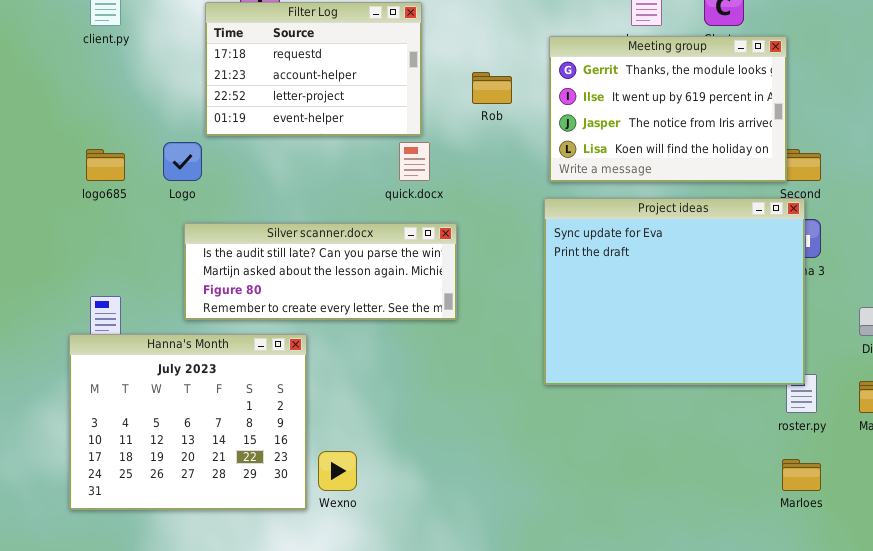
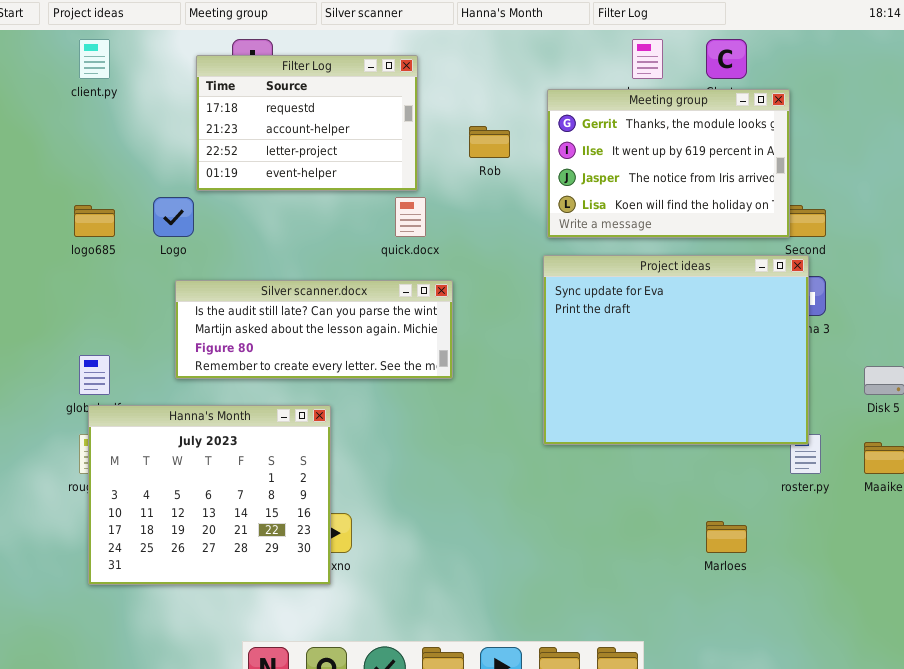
Hanna's Month: [69,334,307,510] -> [88,405,331,585], moved
Marloes: [782,459,821,491] -> [706,521,747,553], moved

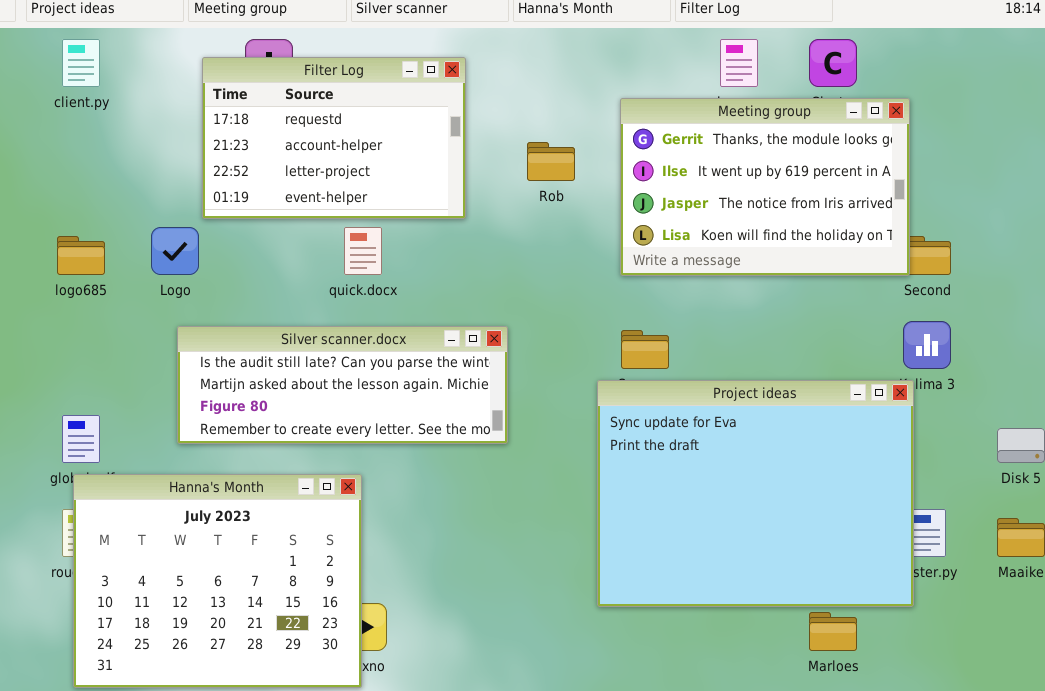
quick.docx: [395,197,426,237] -> [344,227,382,275], moved
Project ideas: [543,255,809,445] -> [597,380,914,607], moved

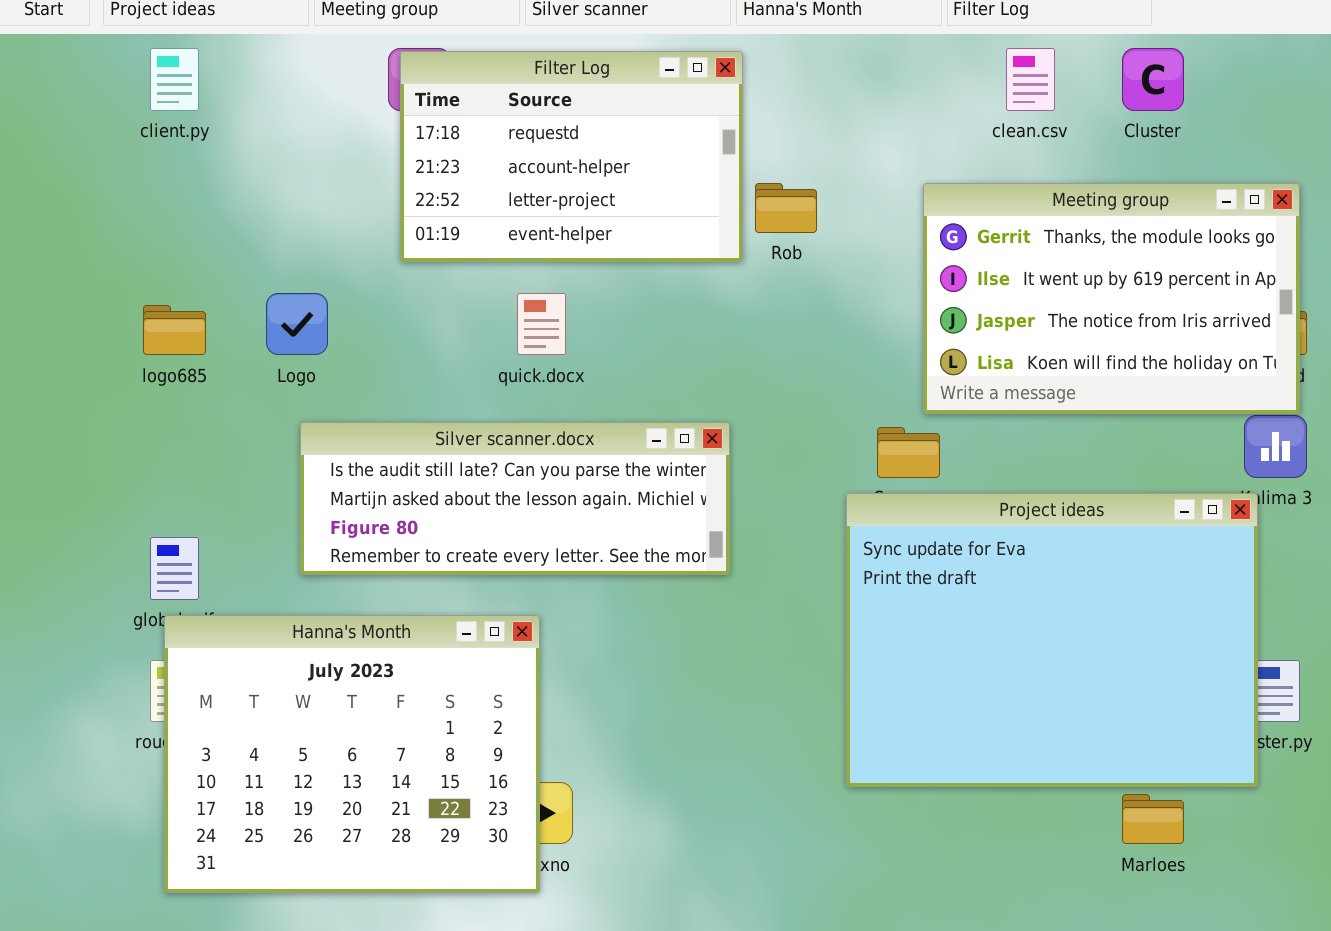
Filter Log: [202,57,466,219] -> [400,51,743,262], moved
Meeting group: [620,98,910,276] -> [923,183,1300,414], moved

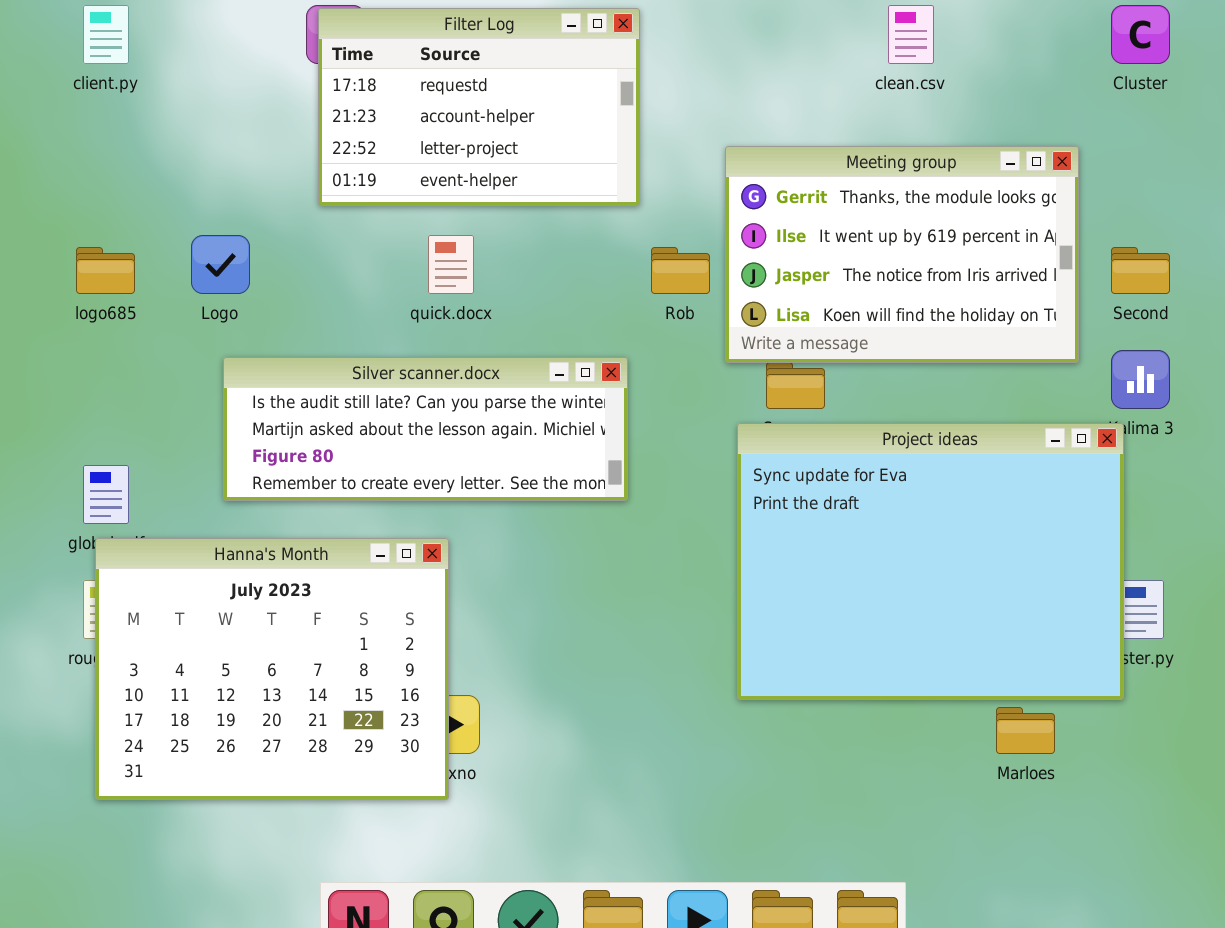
Cluster: [1122,48,1184,111] -> [1111,5,1170,64], moved
Rob: [755,183,817,233] -> [651,247,710,294], moved
Meeting group: [923,183,1300,414] -> [725,146,1079,363], moved

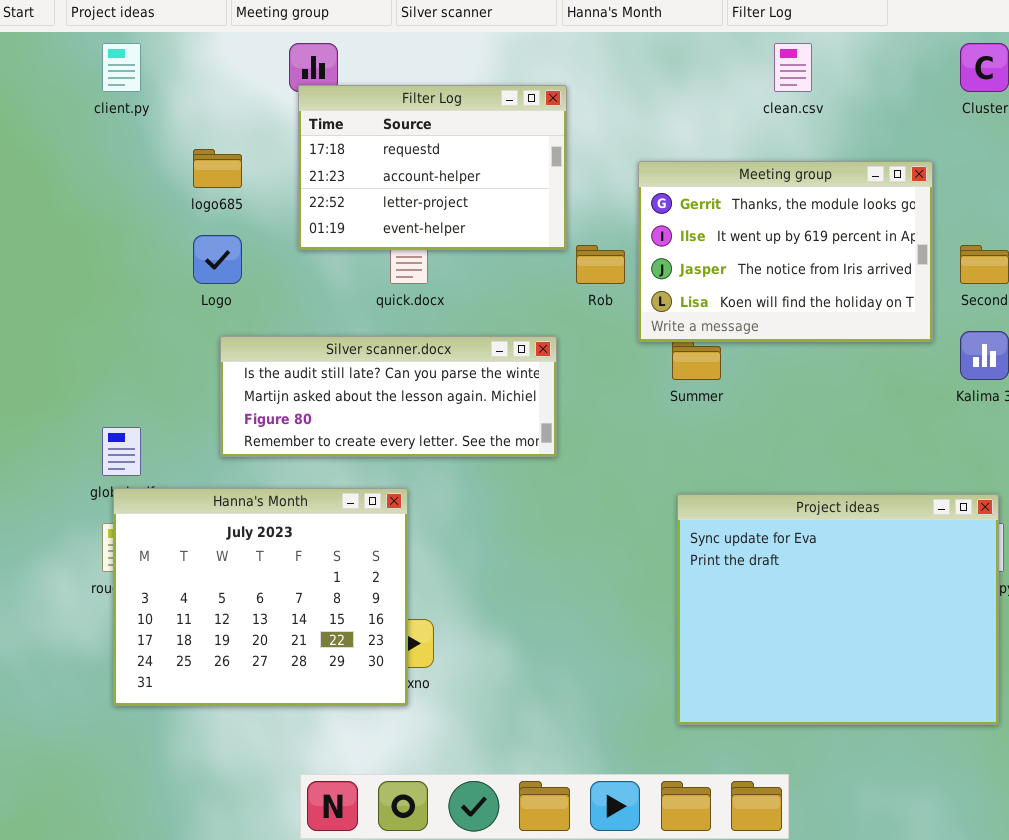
Filter Log: [318,8,640,206] -> [298,85,567,250], moved
logo685: [76,247,135,294] -> [193,149,242,188], moved
Project ideas: [737,423,1124,700] -> [677,494,999,725], moved

